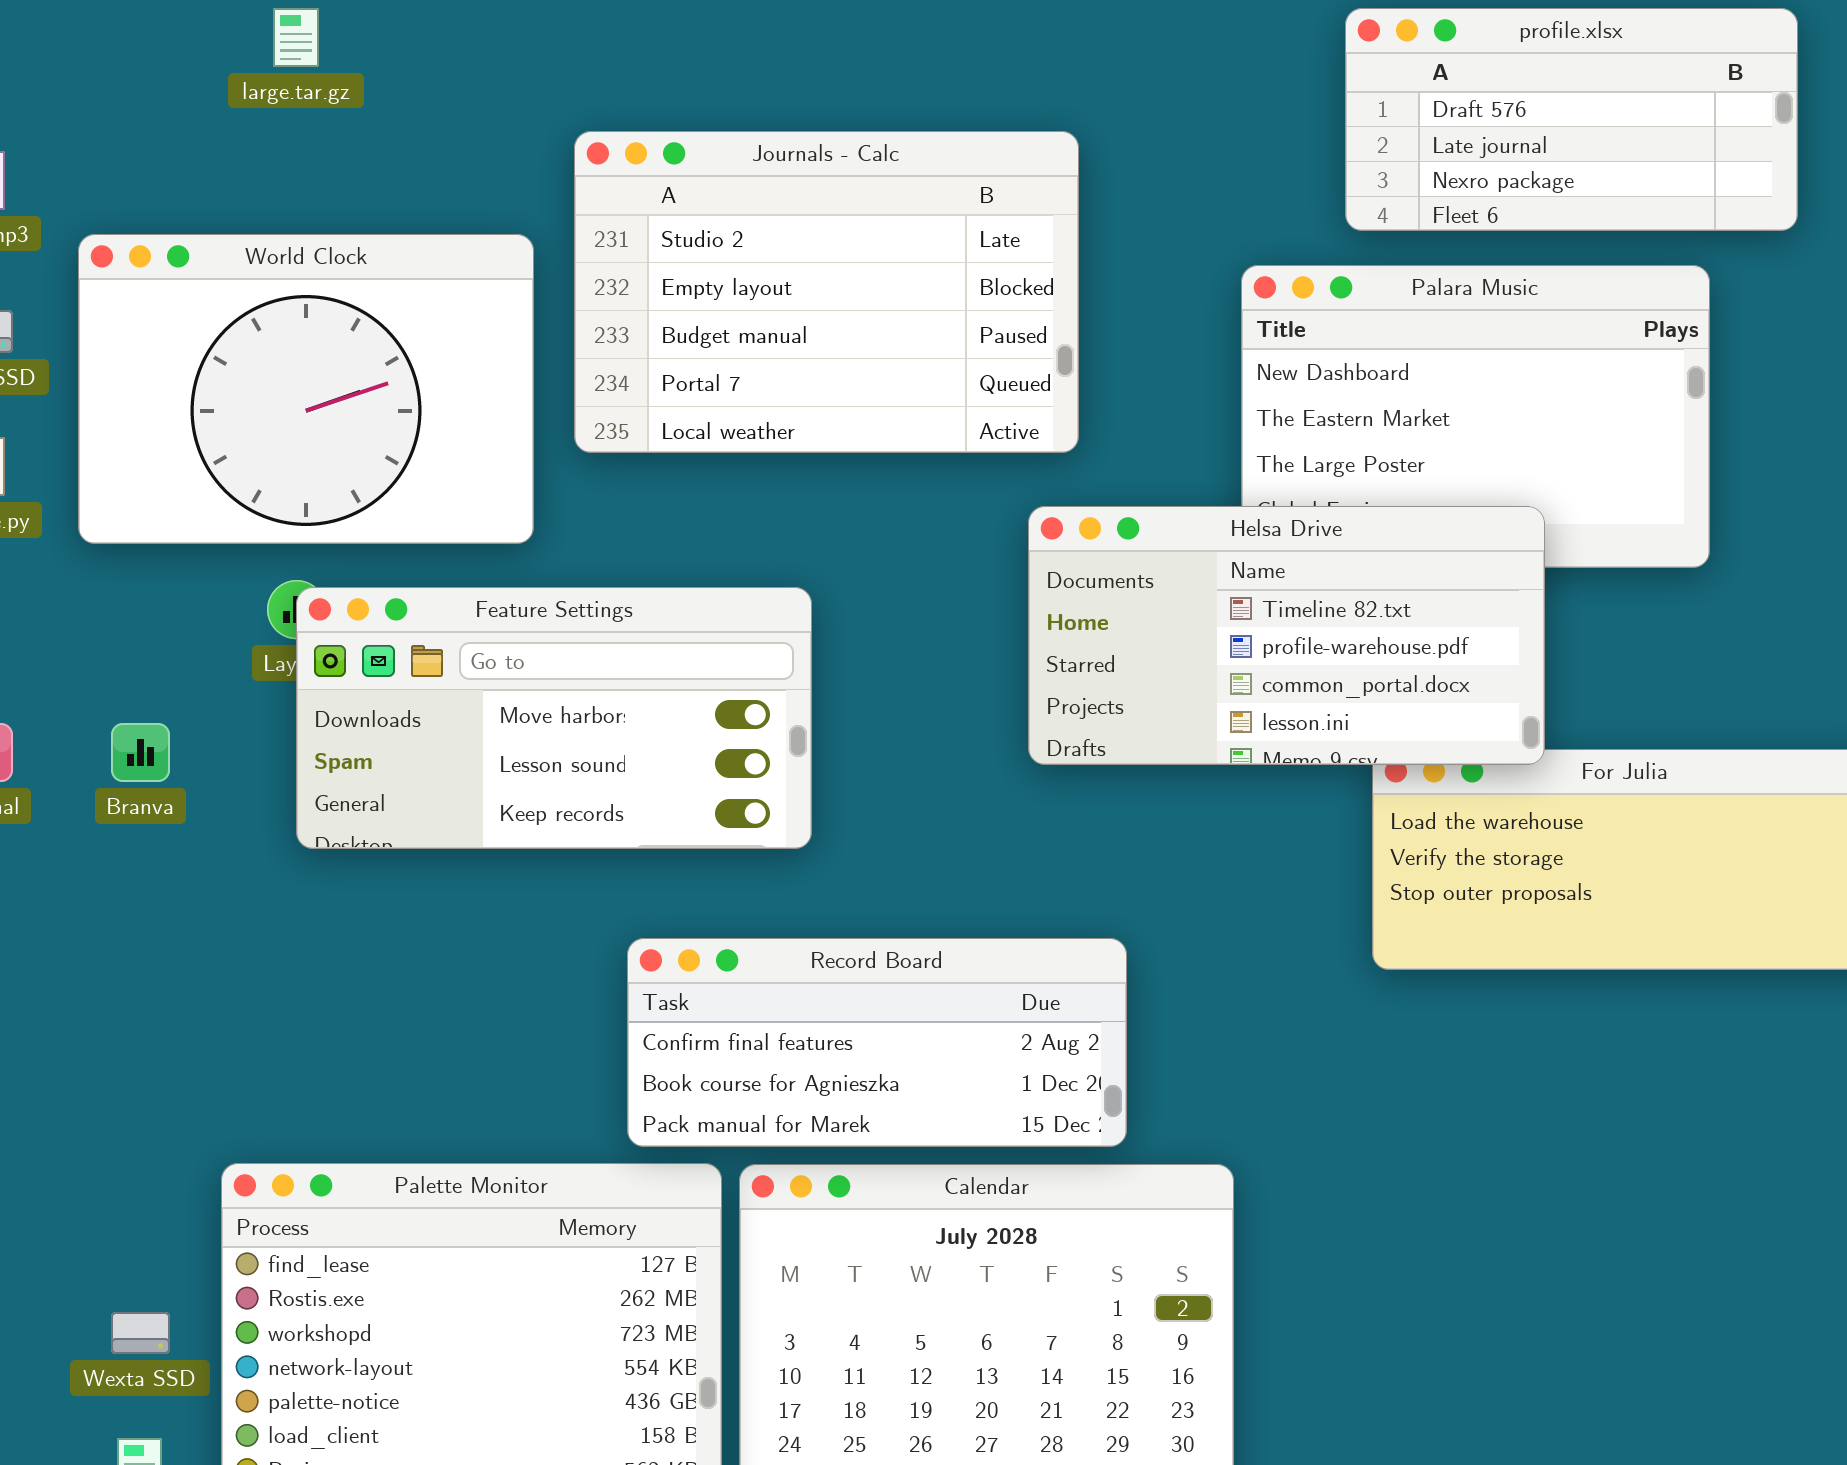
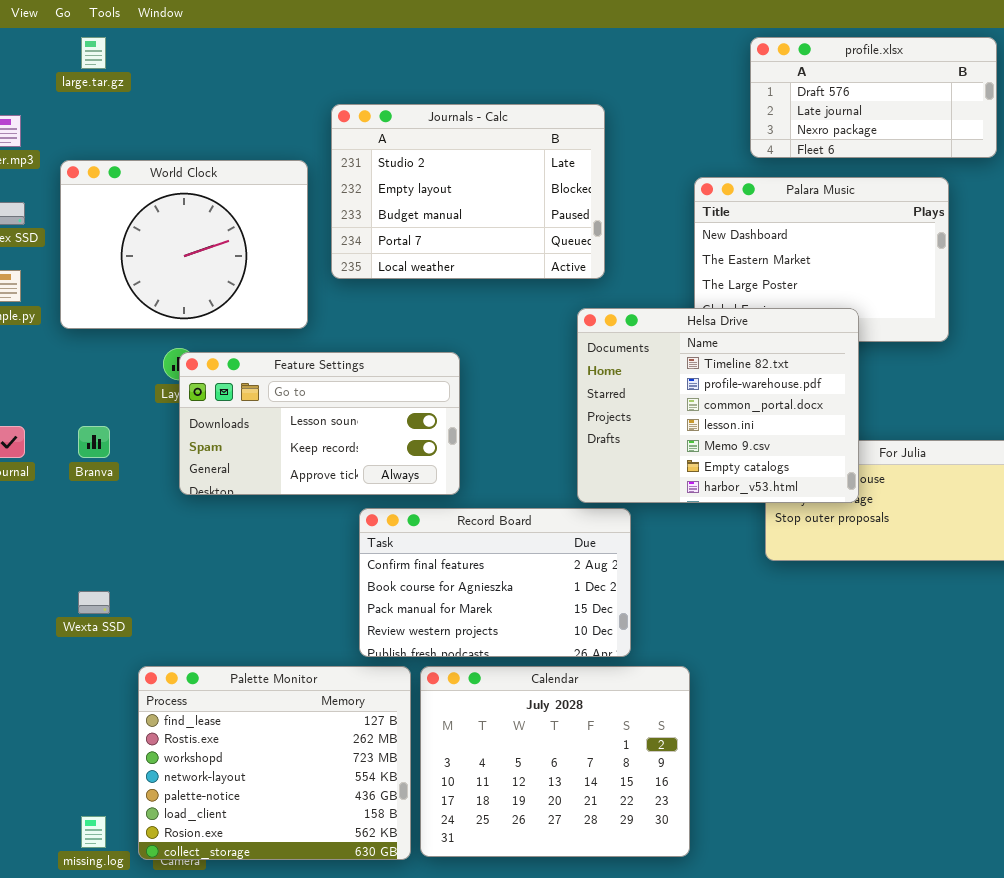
large.tar.gz: [273,8,319,67] -> [81,37,106,69], moved
Helsa Drive: [1028,506,1545,765] -> [577,308,859,503], resized
Feature Settings: [296,587,812,849] -> [179,352,460,495], scrolled down 1 row
Record Board: [627,938,1127,1147] -> [359,508,631,657], resized
Wexta SSD: [111,1312,170,1354] -> [78,591,110,614], moved

